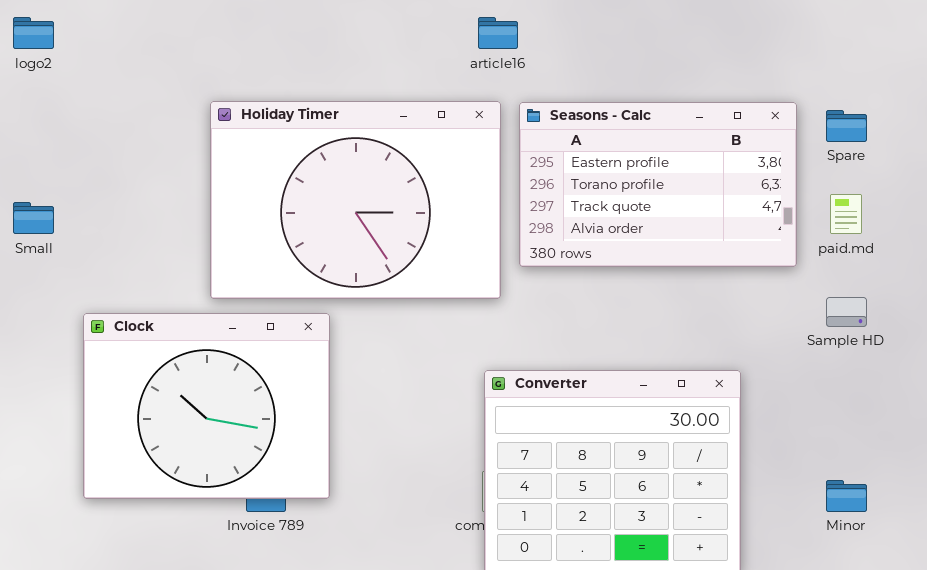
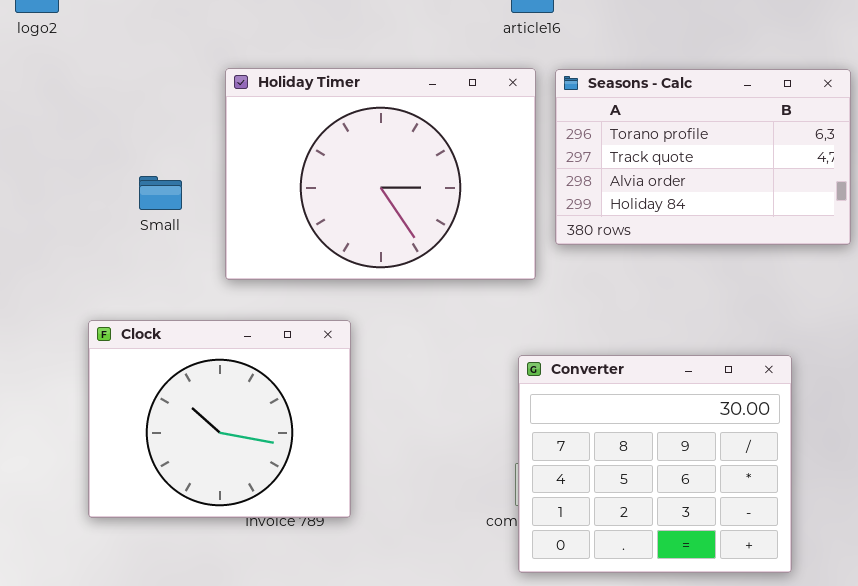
Seasons - Calc: [519,102,797,267] -> [555,69,851,245], scrolled down 1 row
Small: [13,202,54,234] -> [139,176,182,210], moved
Clock: [83,313,330,499] -> [88,320,351,518], moved

